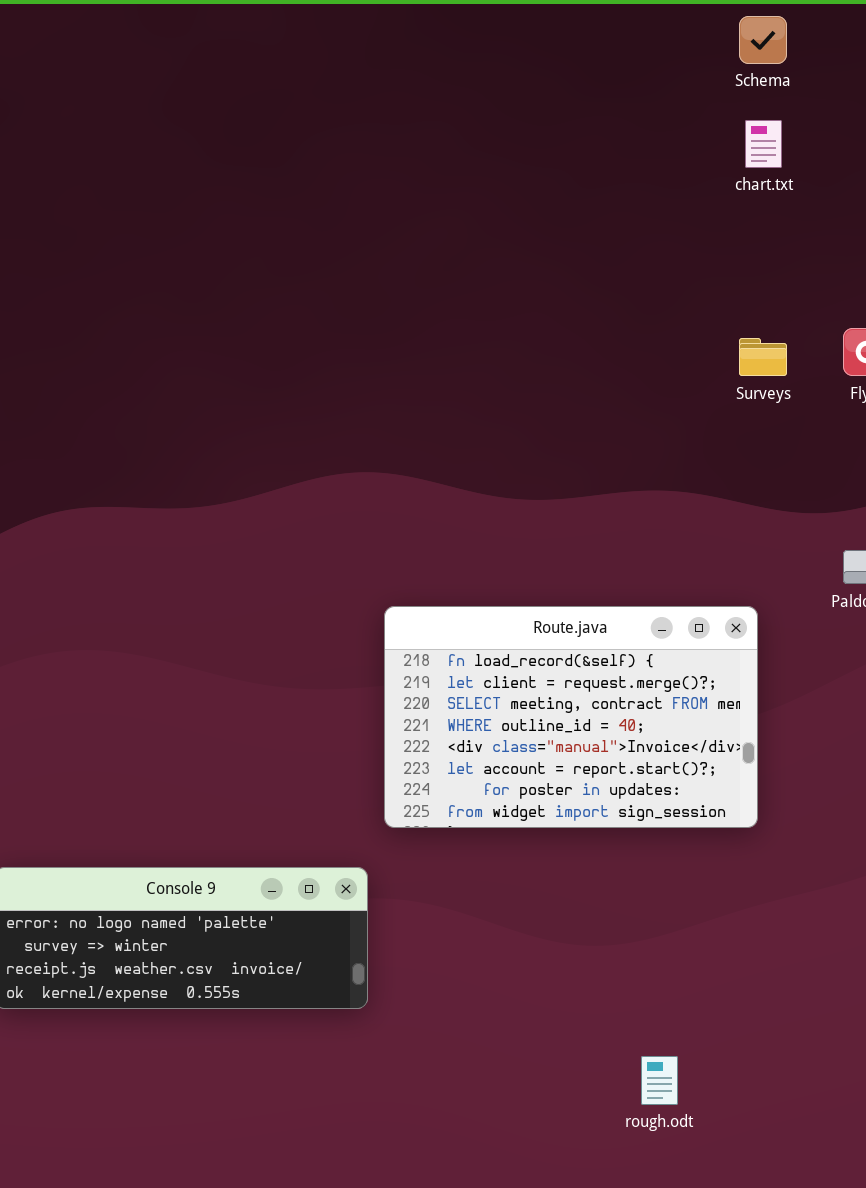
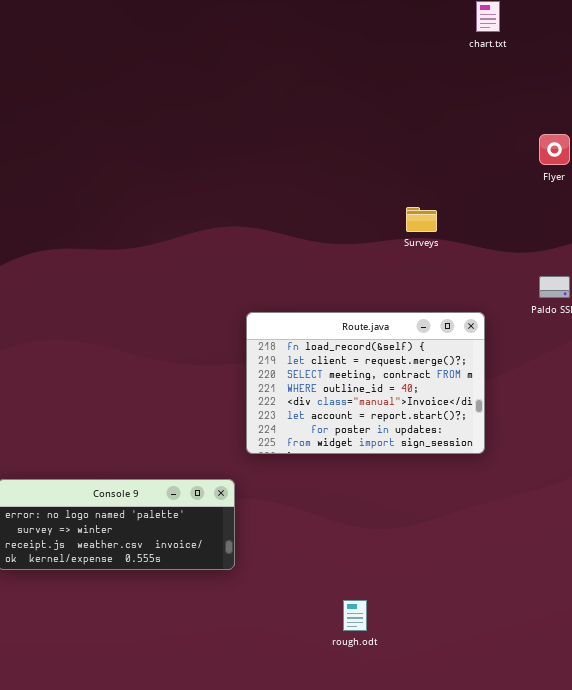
Surveys: [739,338,787,376] -> [406,207,437,232], moved
rough.odt: [641,1056,678,1105] -> [343,600,367,631], moved

